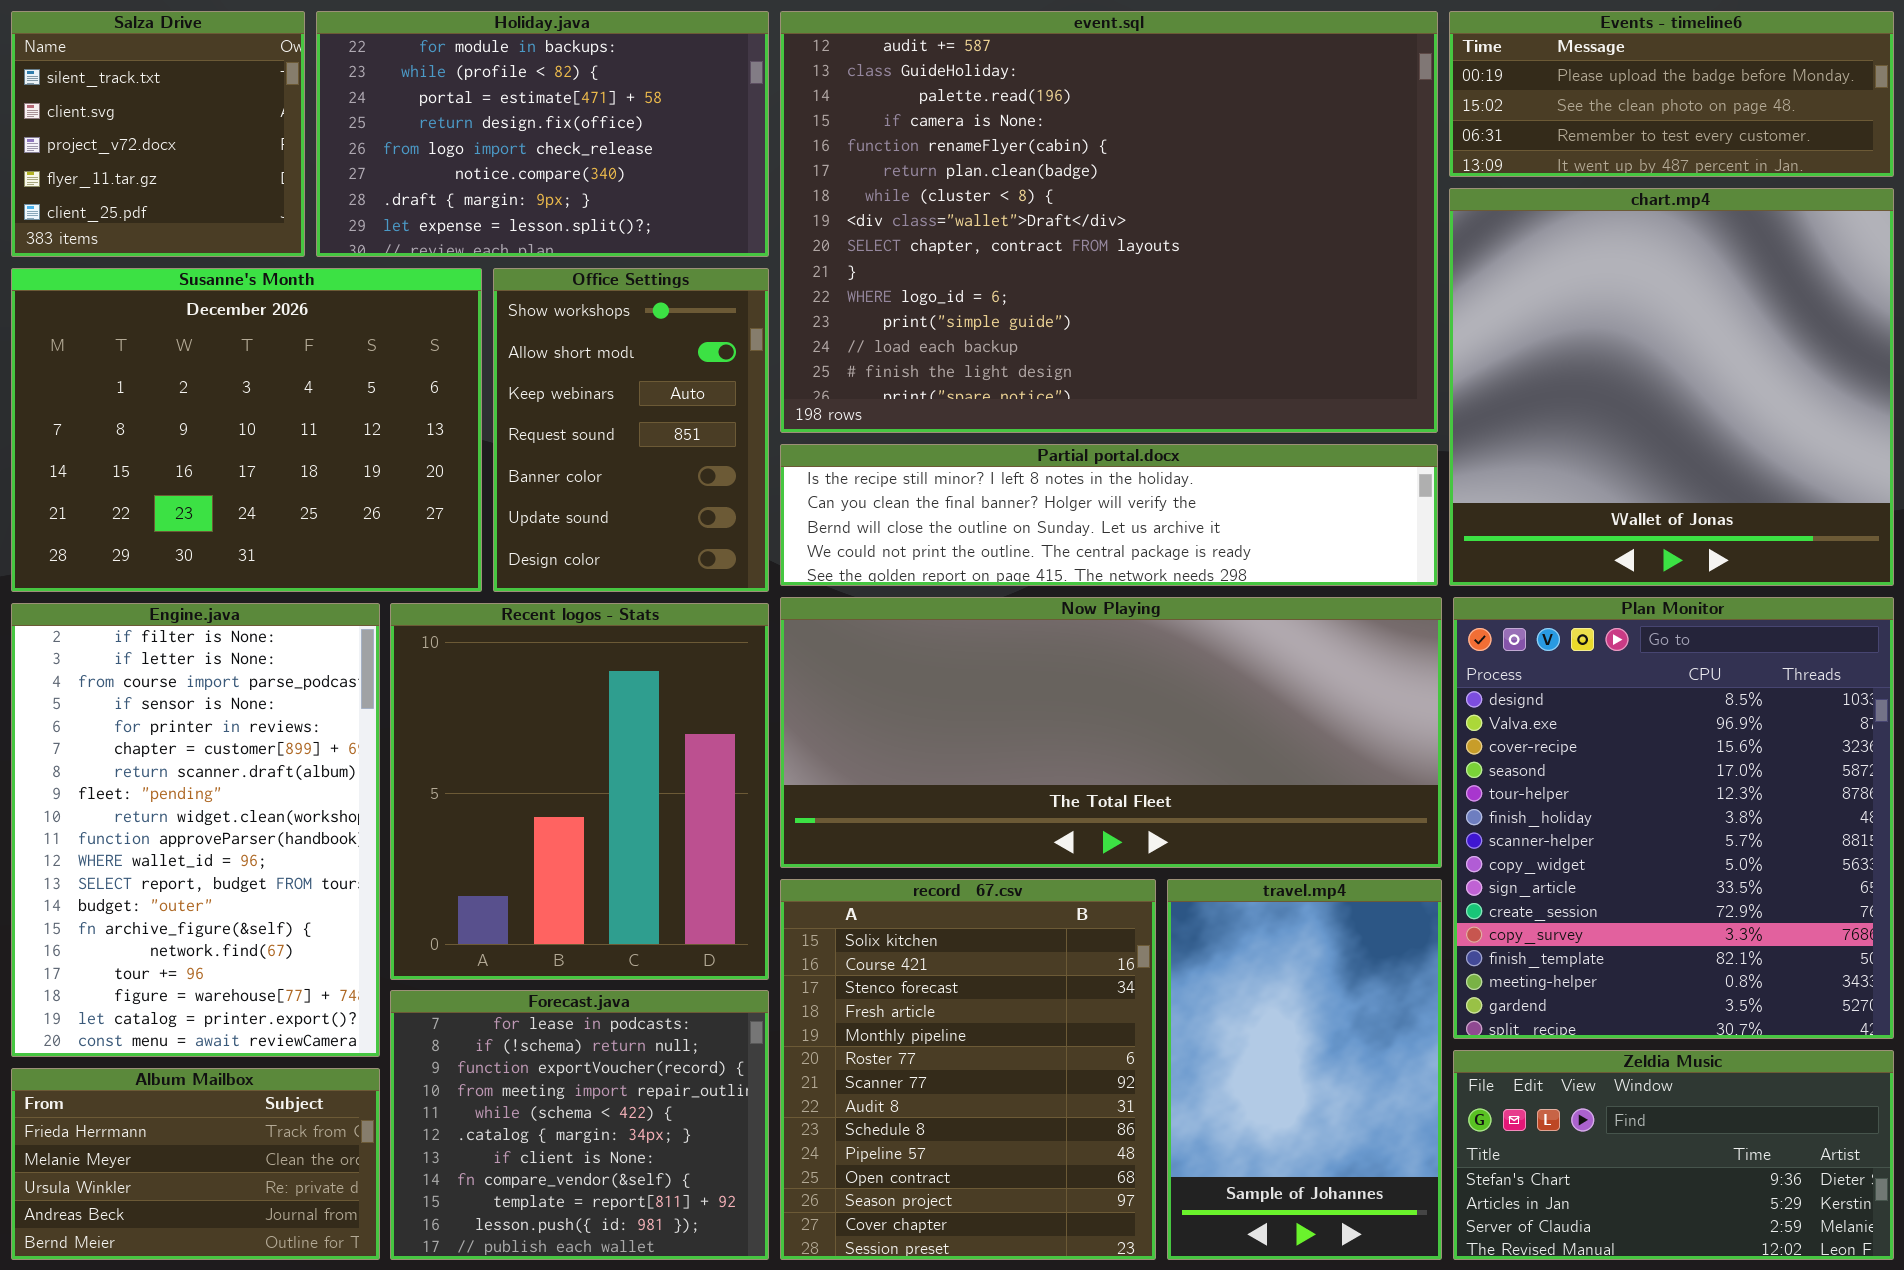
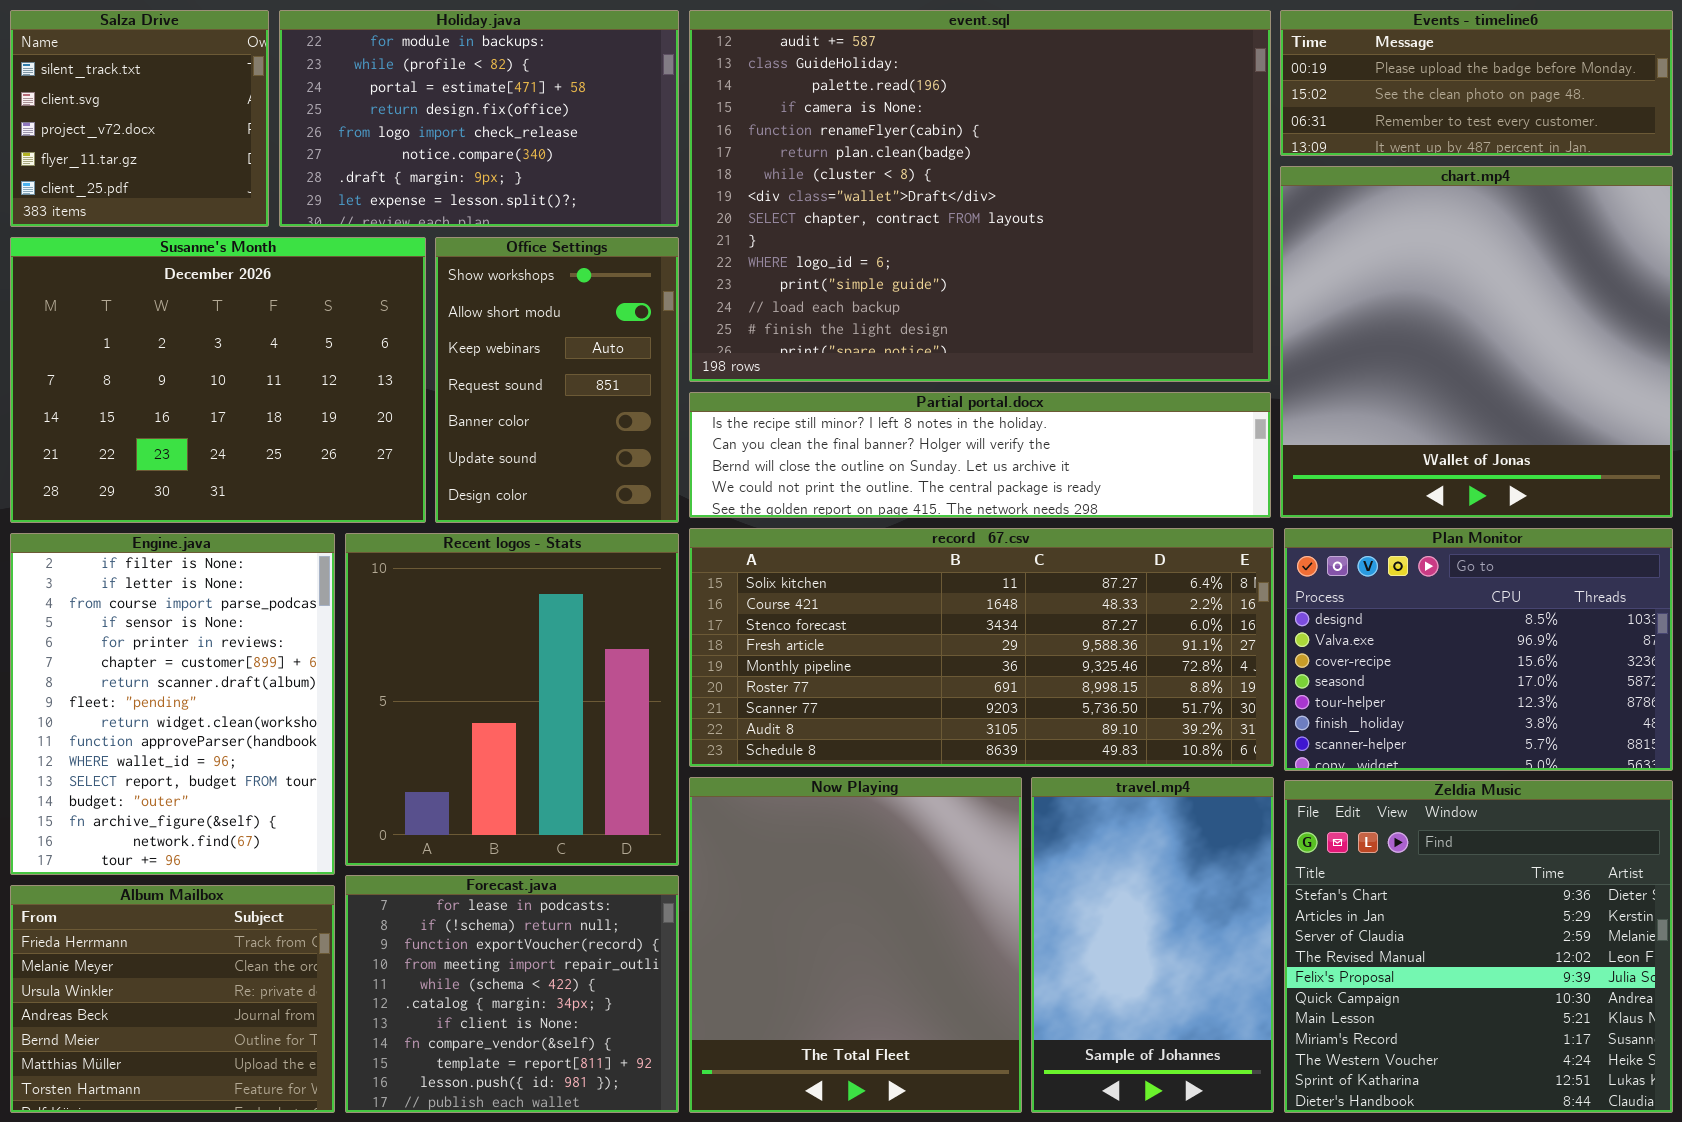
Now Playing: [780,597,1442,868] -> [689,777,1022,1113], moved, resized
Plan Monitor: [1453,597,1894,1039] -> [1284,528,1673,771], resized
Engine.java: [11,603,380,1057] -> [10,533,335,875], resized
record_67.csv: [780,879,1156,1260] -> [689,528,1274,767], moved, resized
Zeldia Music: [1453,1050,1894,1260] -> [1284,780,1673,1113], resized
Album Mailbox: [11,1068,380,1260] -> [10,885,335,1113], resized

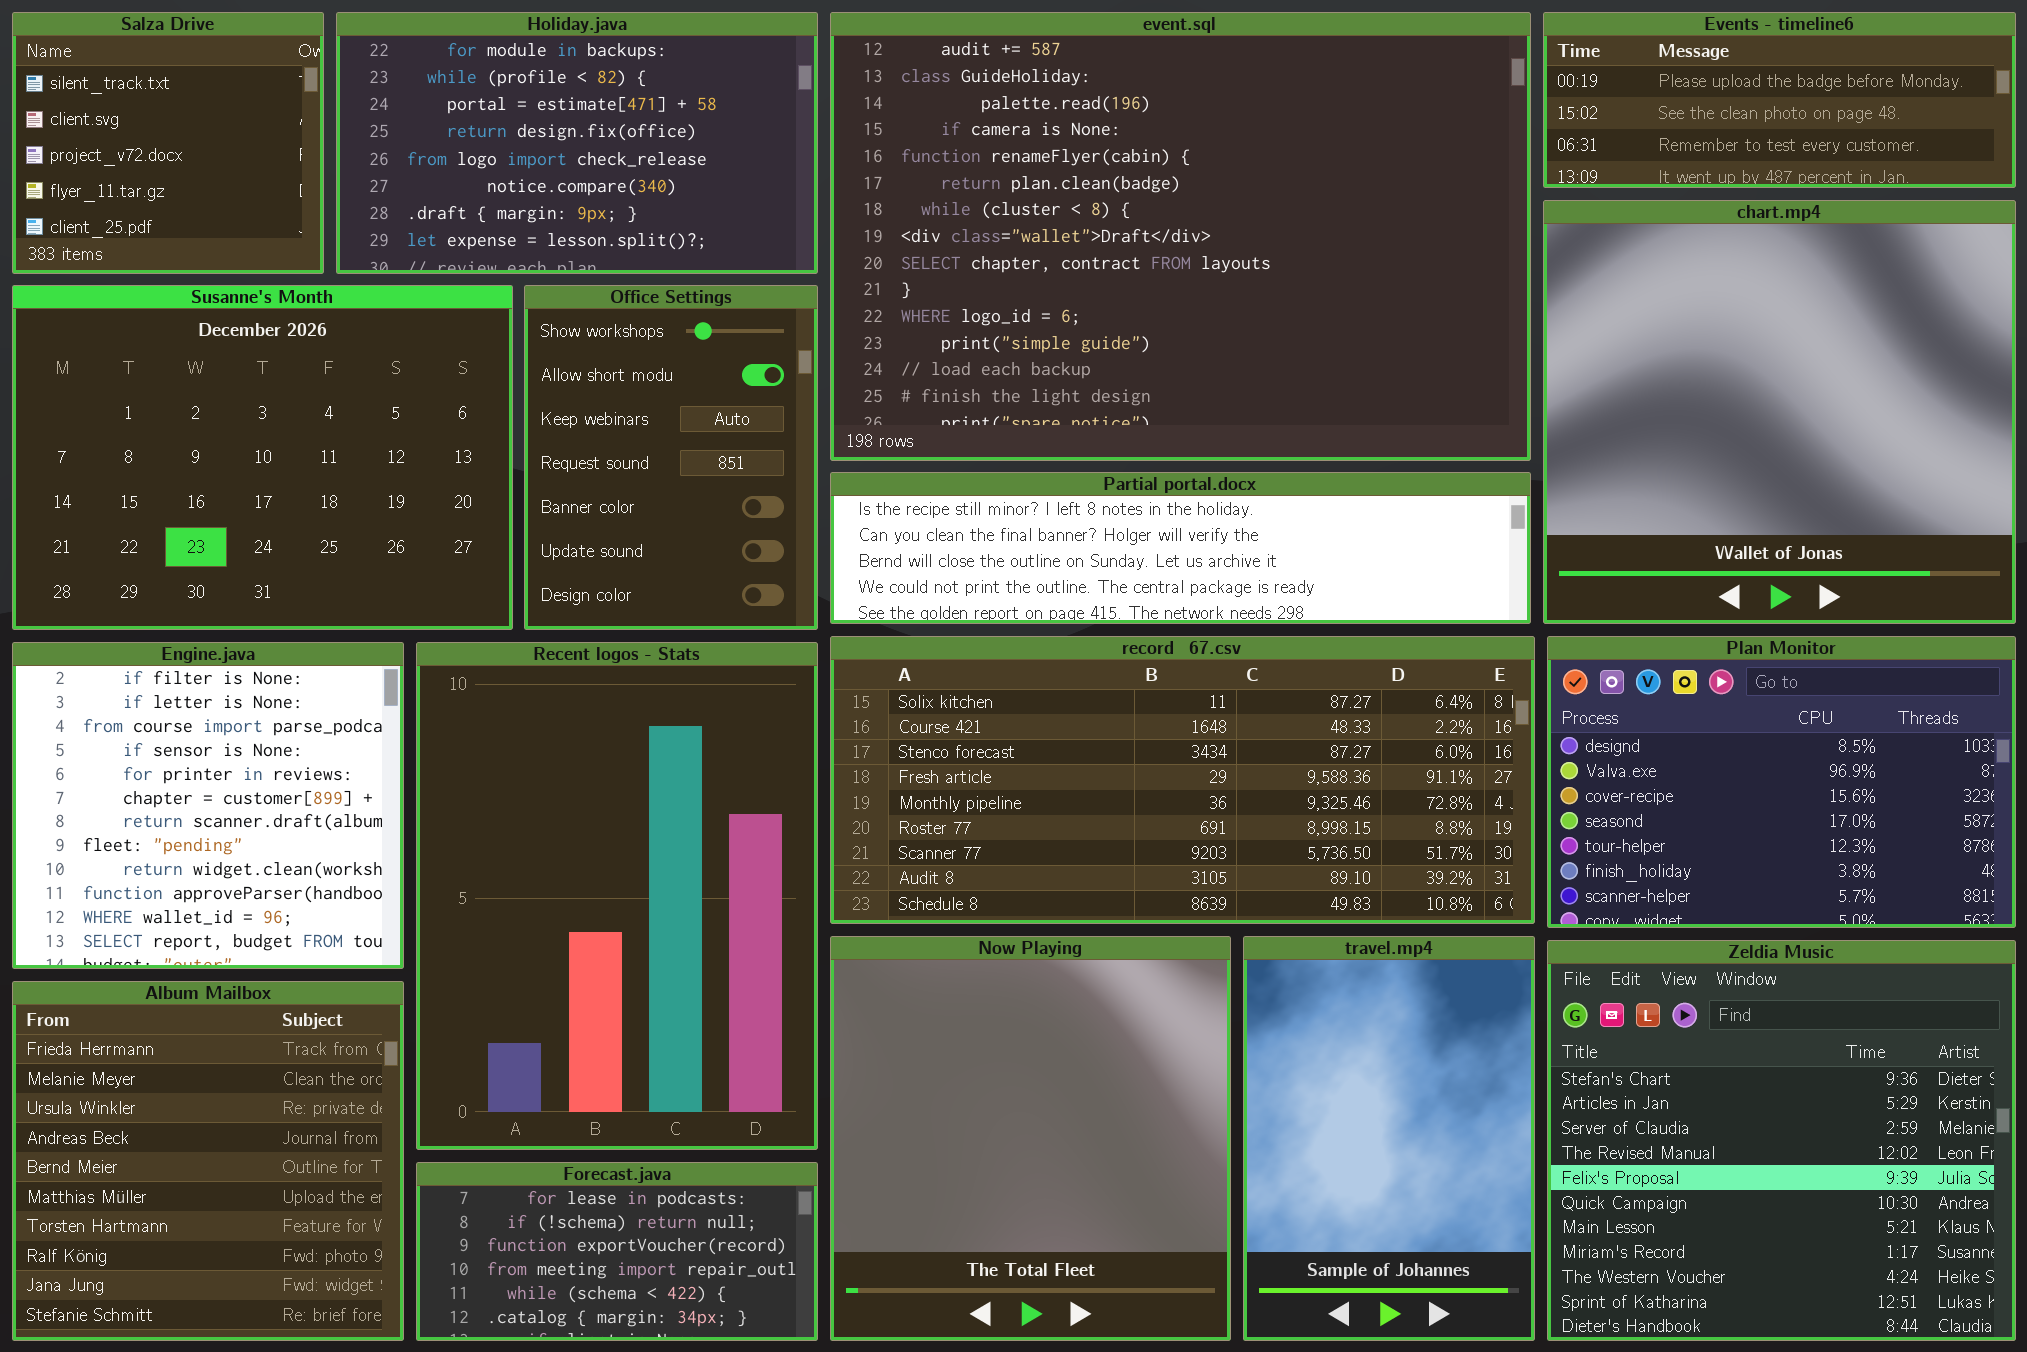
Engine.java: [10,533,335,875] -> [12,642,404,969], resized
Recent logos - Stats: [345,533,679,866] -> [416,642,818,1150], resized
Forecast.java: [345,875,679,1113] -> [416,1162,818,1341], resized
Album Mailbox: [10,885,335,1113] -> [12,981,404,1341], resized

